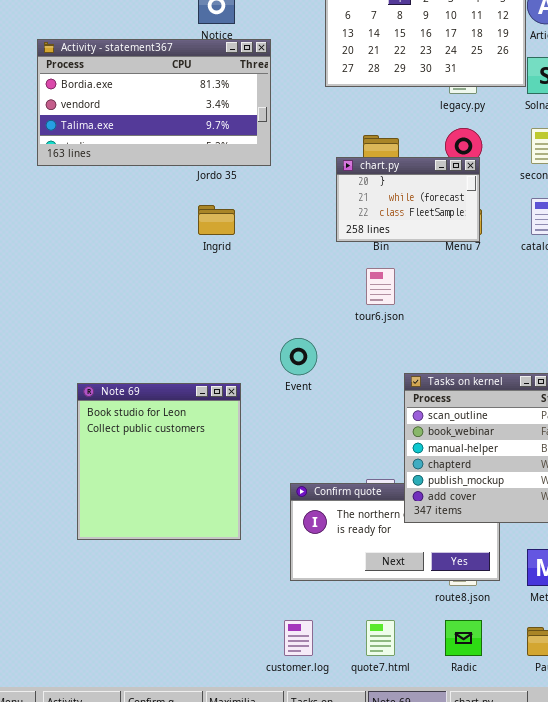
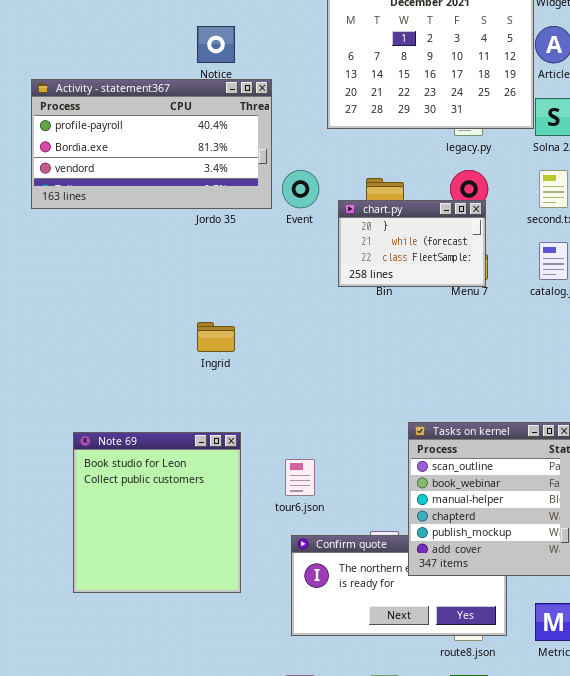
Activity - statement367: [37,39,271,166] -> [31,79,272,209], scrolled up 1 row
Ingrid: [198,205,235,235] -> [197,322,235,352], moved
tour6.json: [366,268,395,305] -> [285,459,315,496], moved
Event: [280,338,317,375] -> [282,170,319,208], moved

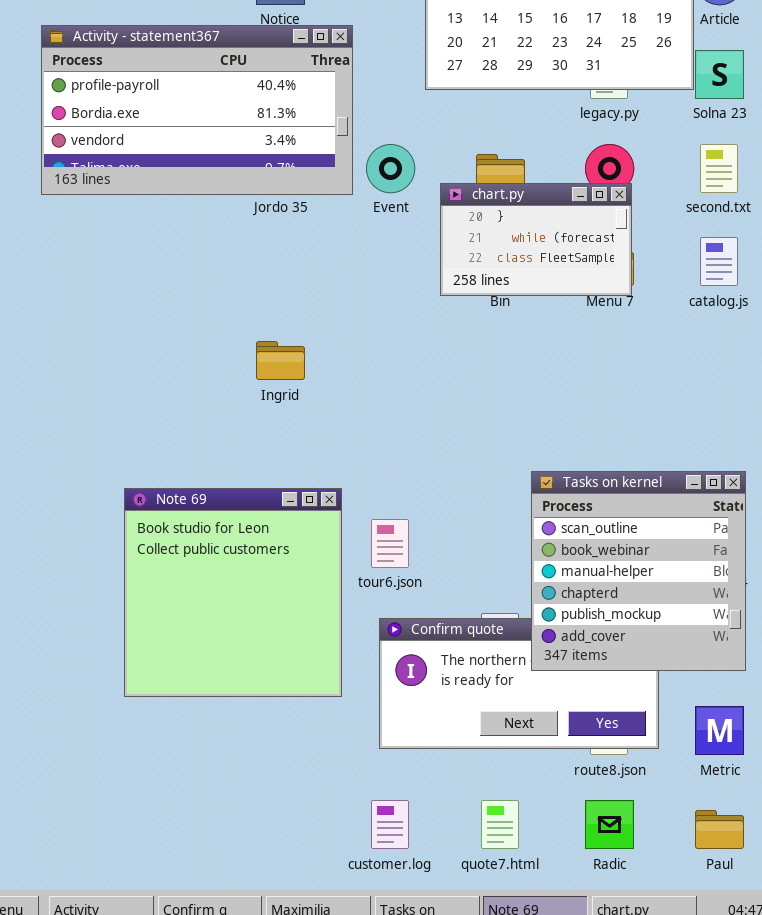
Note 69: [73,432,241,593] -> [124,488,342,697], moved

